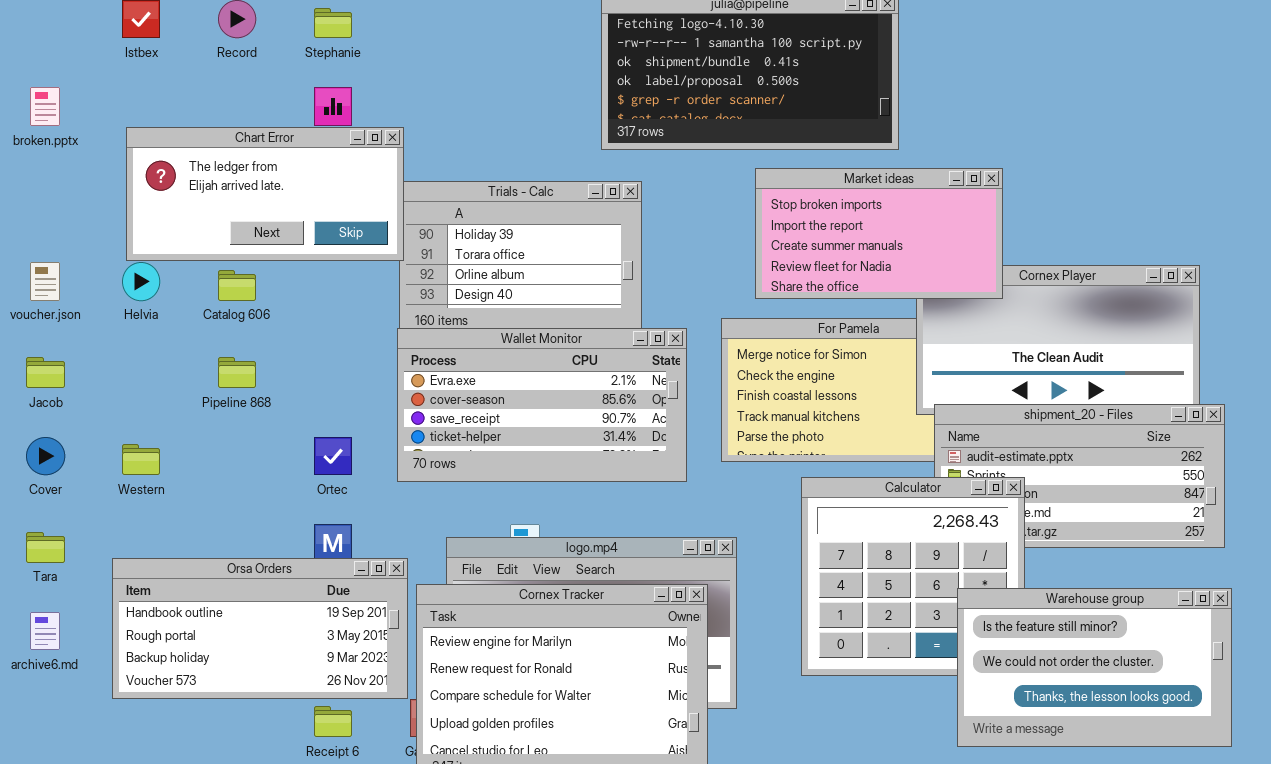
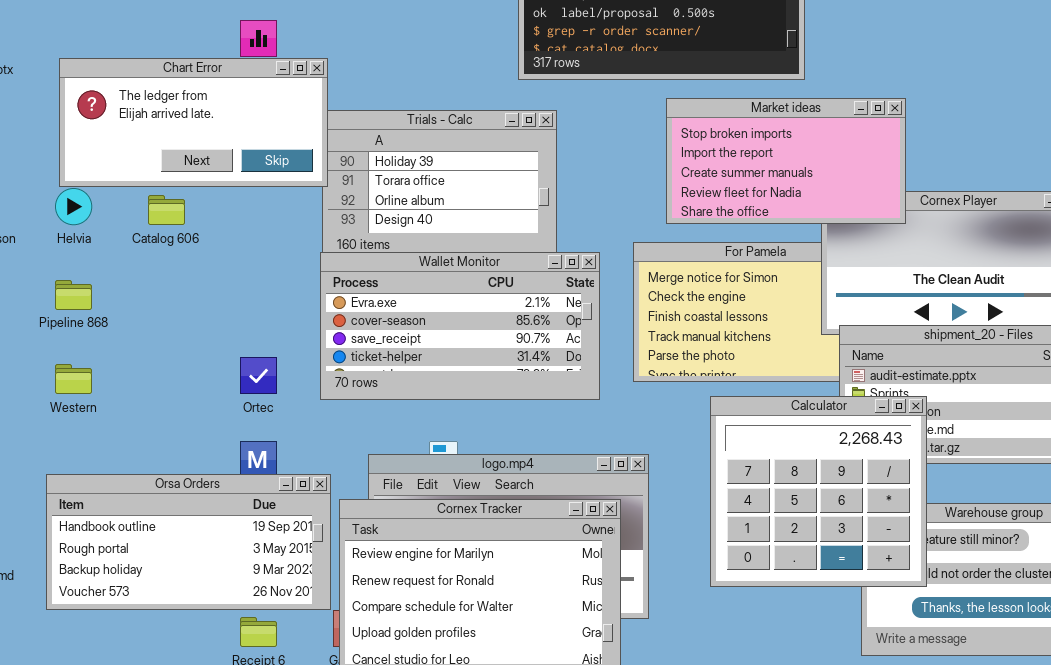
Pipeline 868: [218,357,256,388] -> [55,280,92,310], moved
Calculator: [801,477,1025,676] -> [710,396,927,587], raised

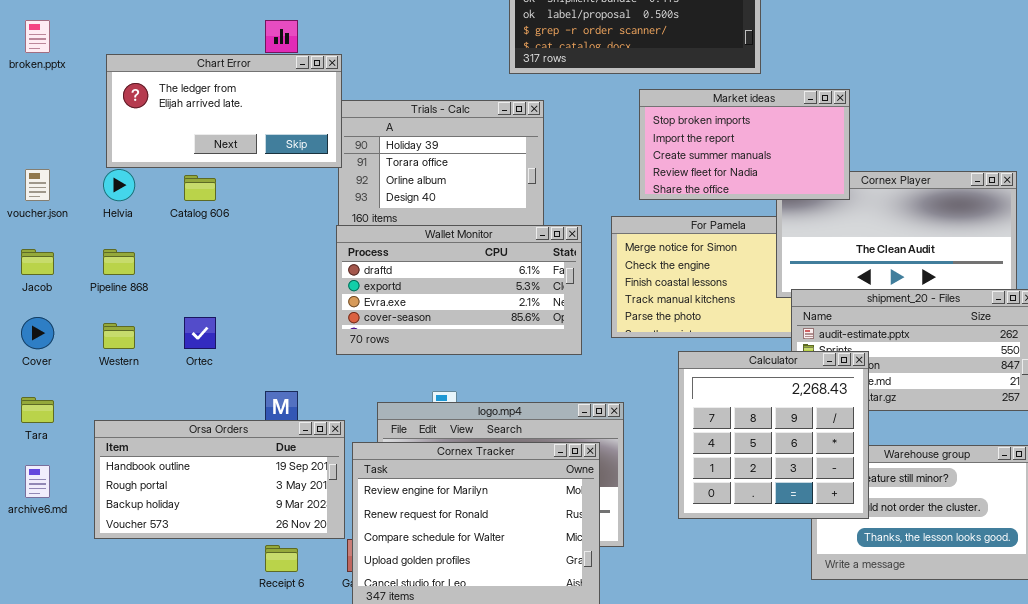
Wallet Monitor: [320,252,600,400] -> [336,225,582,355], scrolled up 2 rows
Ortec: [240,357,277,394] -> [184,317,216,349], moved

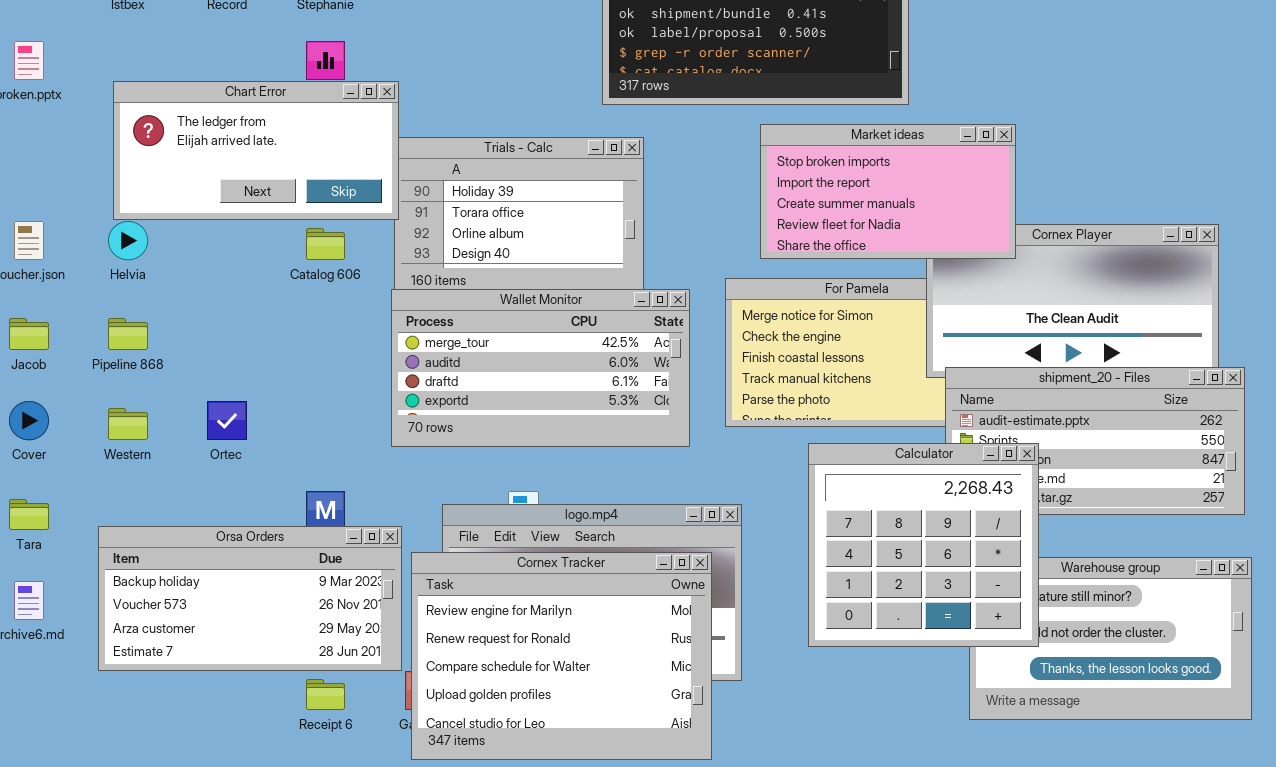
Catalog 606: [184,175,216,201] -> [306,228,345,260], moved
Wallet Monitor: [336,225,582,355] -> [391,289,690,447], scrolled up 2 rows
Orsa Orders: [94,420,345,539] -> [98,526,402,671], scrolled down 2 rows

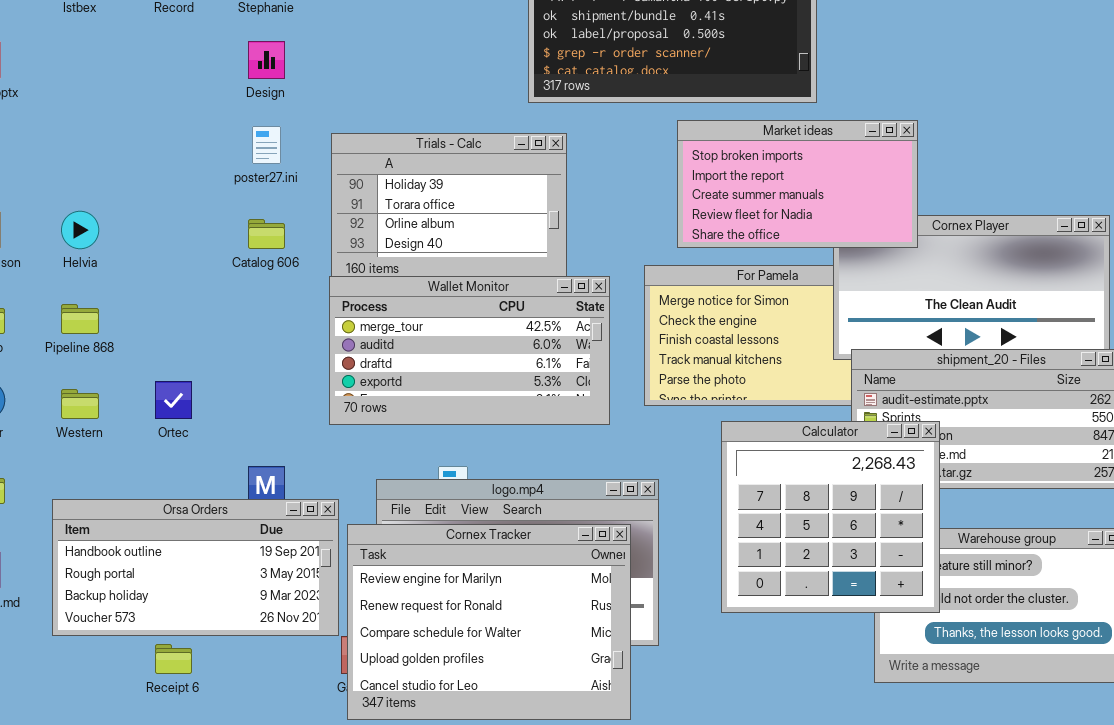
Chart Error: [113,81,399,220] -> none, closed
Orsa Orders: [98,526,402,671] -> [52,499,339,636], scrolled up 2 rows
Receipt 6: [306,679,345,710] -> [155,644,192,674], moved

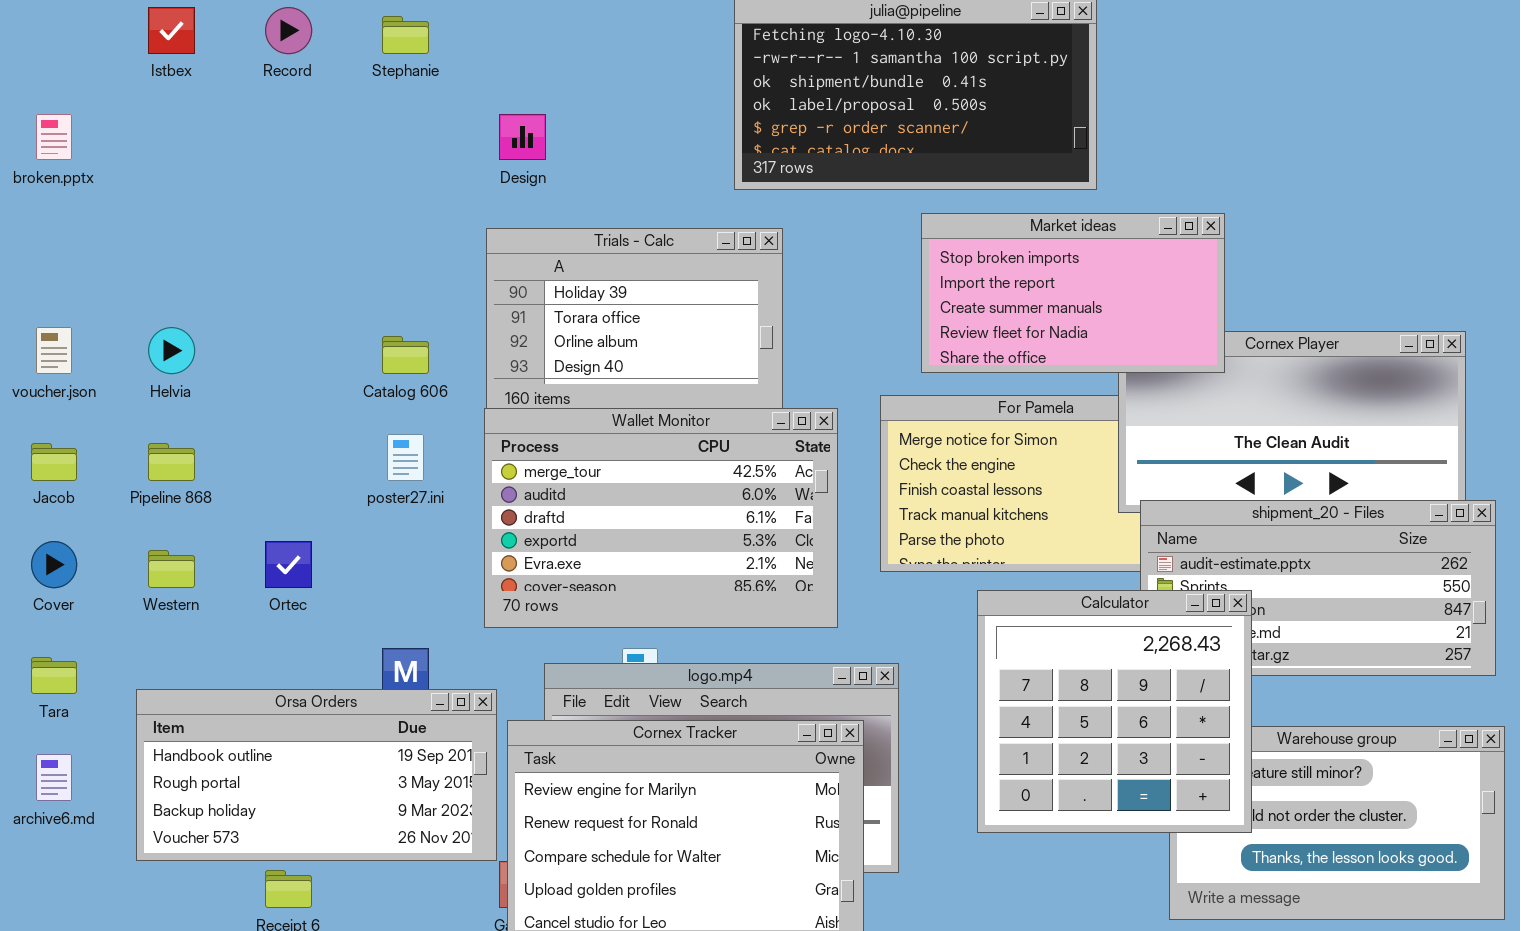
Design: [248,41,285,79] -> [499,114,546,160], moved
poster27.ini: [252,126,281,164] -> [387,434,424,481], moved
Wallet Monitor: [329,276,610,425] -> [484,408,838,628], resized

